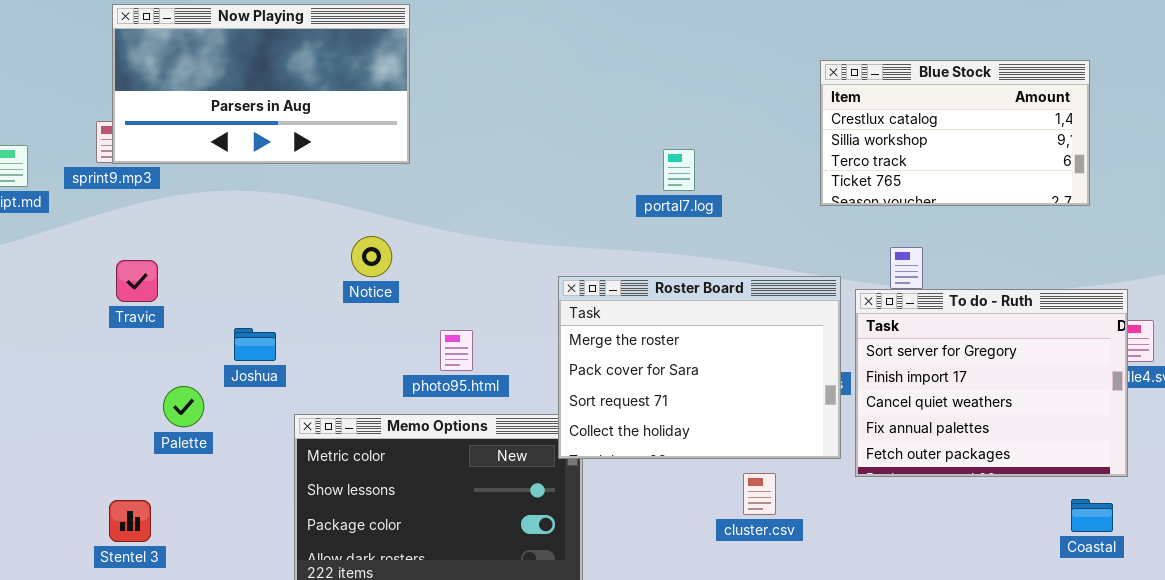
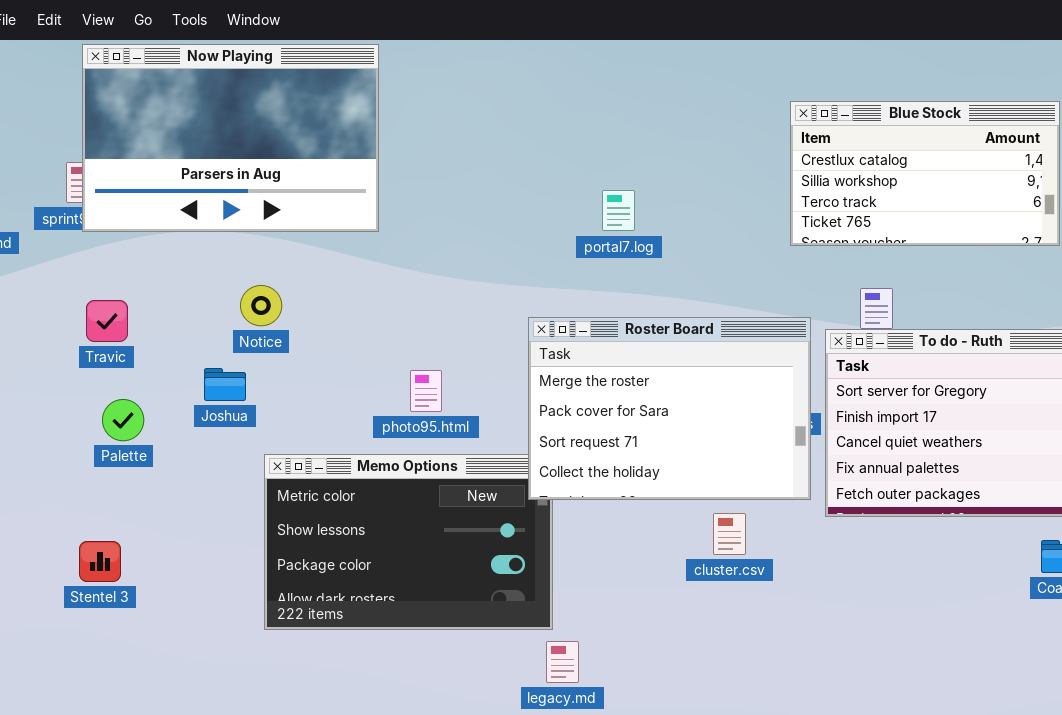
Now Playing: [112,4,410,164] -> [82,44,379,232], resized
portal7.log: [663,149,695,191] -> [602,190,635,231], moved
Notice: [351,236,392,277] -> [240,285,282,326], moved
Palette: [163,386,204,427] -> [102,399,144,441], moved

